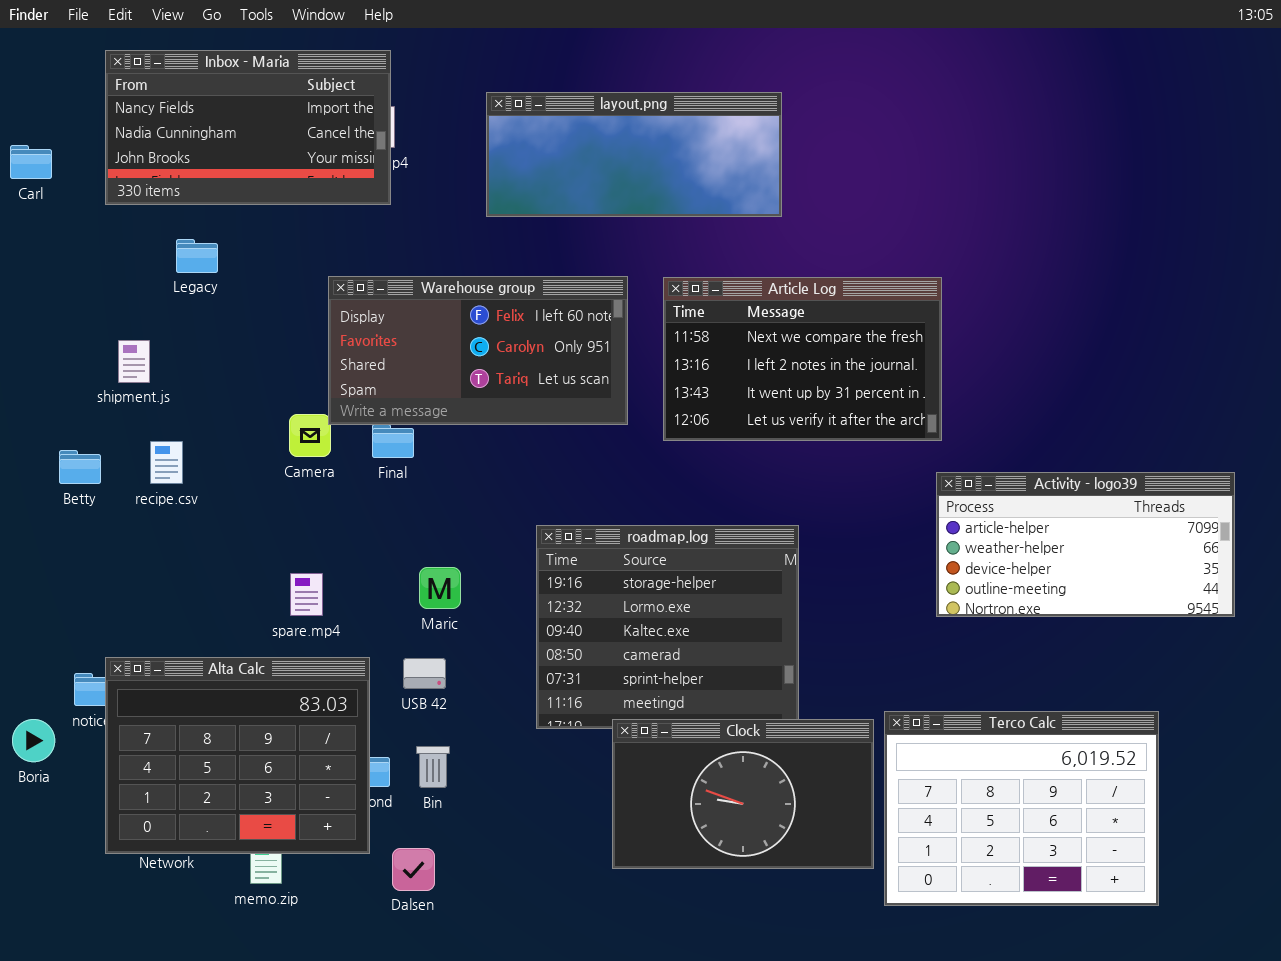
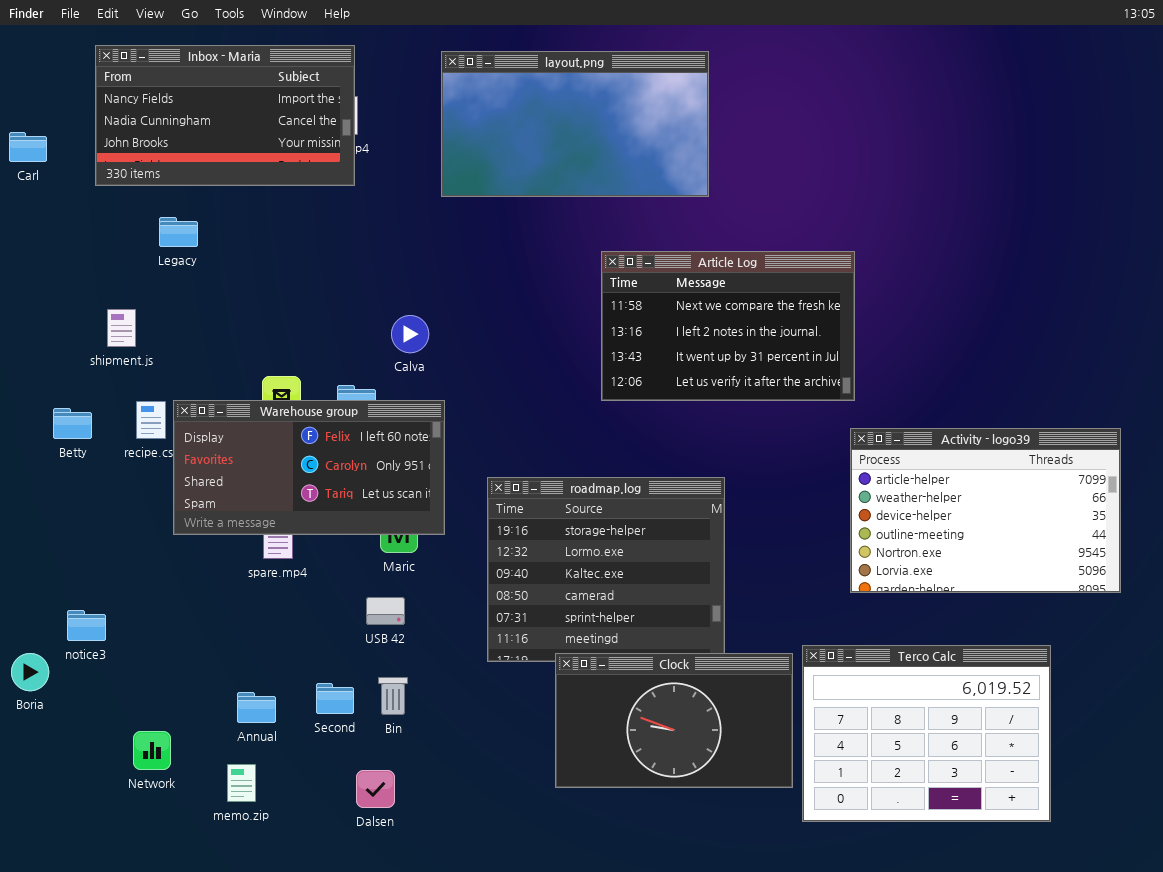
layout.png: [486,92,782,217] -> [441,51,709,197], resized
Warehouse group: [328,276,628,425] -> [173,400,445,535], moved
Activity - logo39: [936,472,1235,617] -> [850,428,1121,593], resized
Alta Calc: [105,657,370,854] -> none, closed

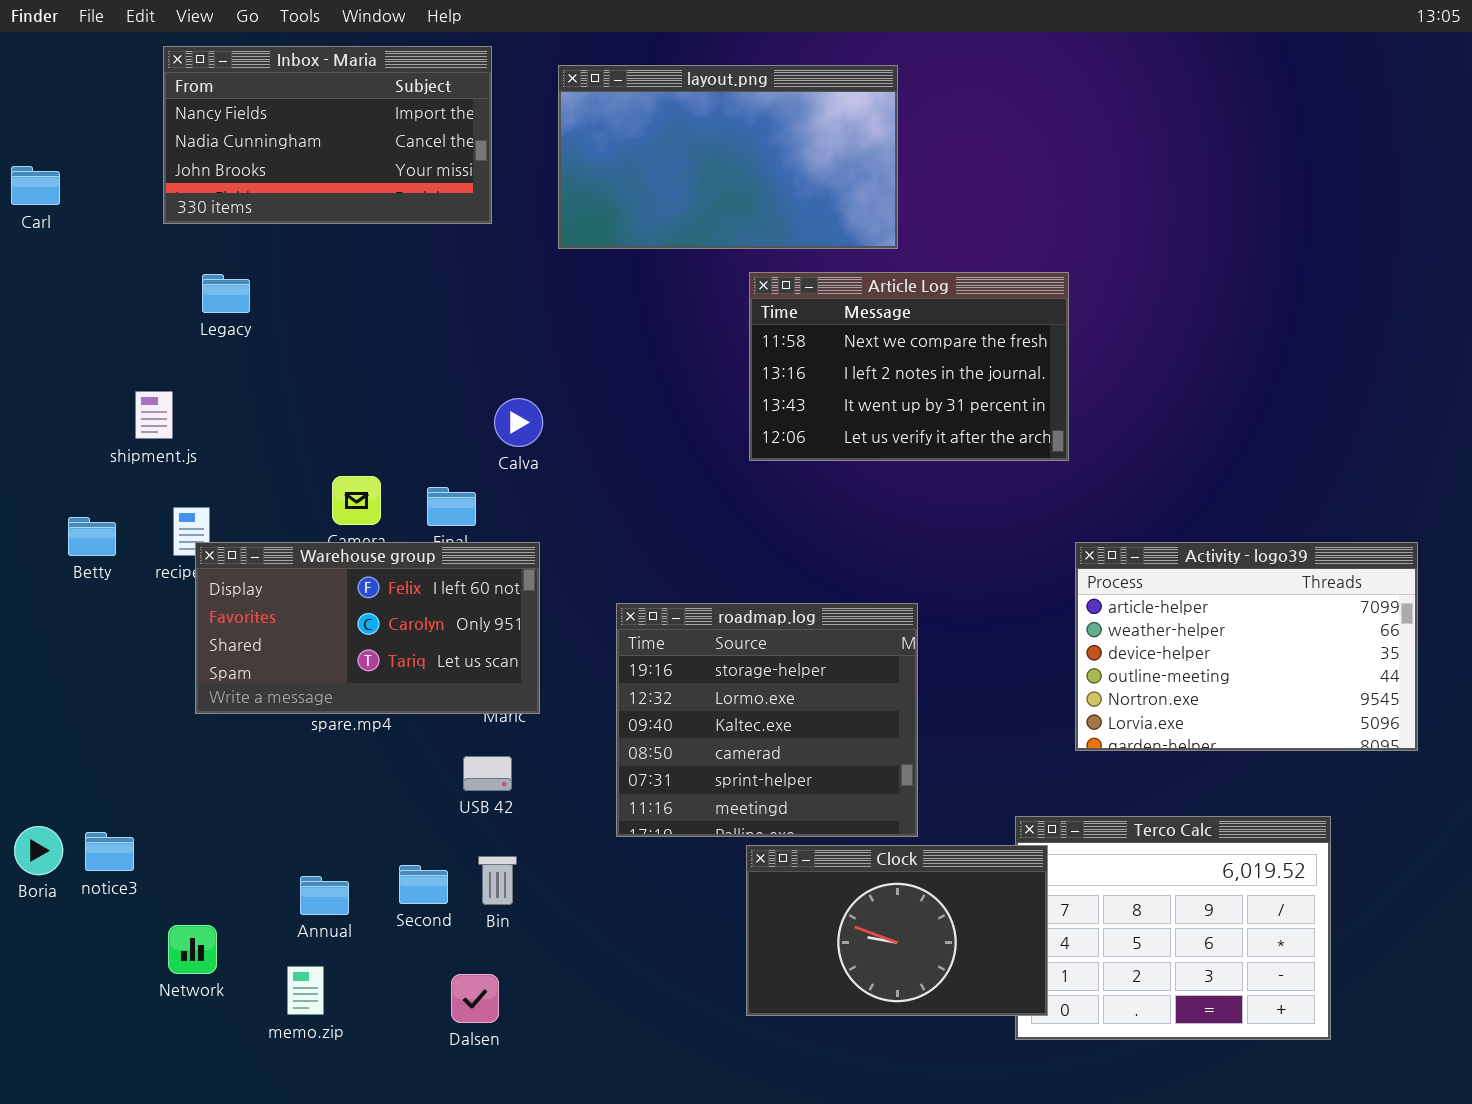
Inbox - Maria: [95,45,355,186] -> [163,46,492,224], moved
Article Log: [601,251,855,401] -> [749,272,1069,461], moved
Warehouse group: [173,400,445,535] -> [195,542,540,714], moved
notice3: [67,610,106,641] -> [85,832,134,871], moved
Clock: [555,653,793,788] -> [746,845,1048,1016], moved

